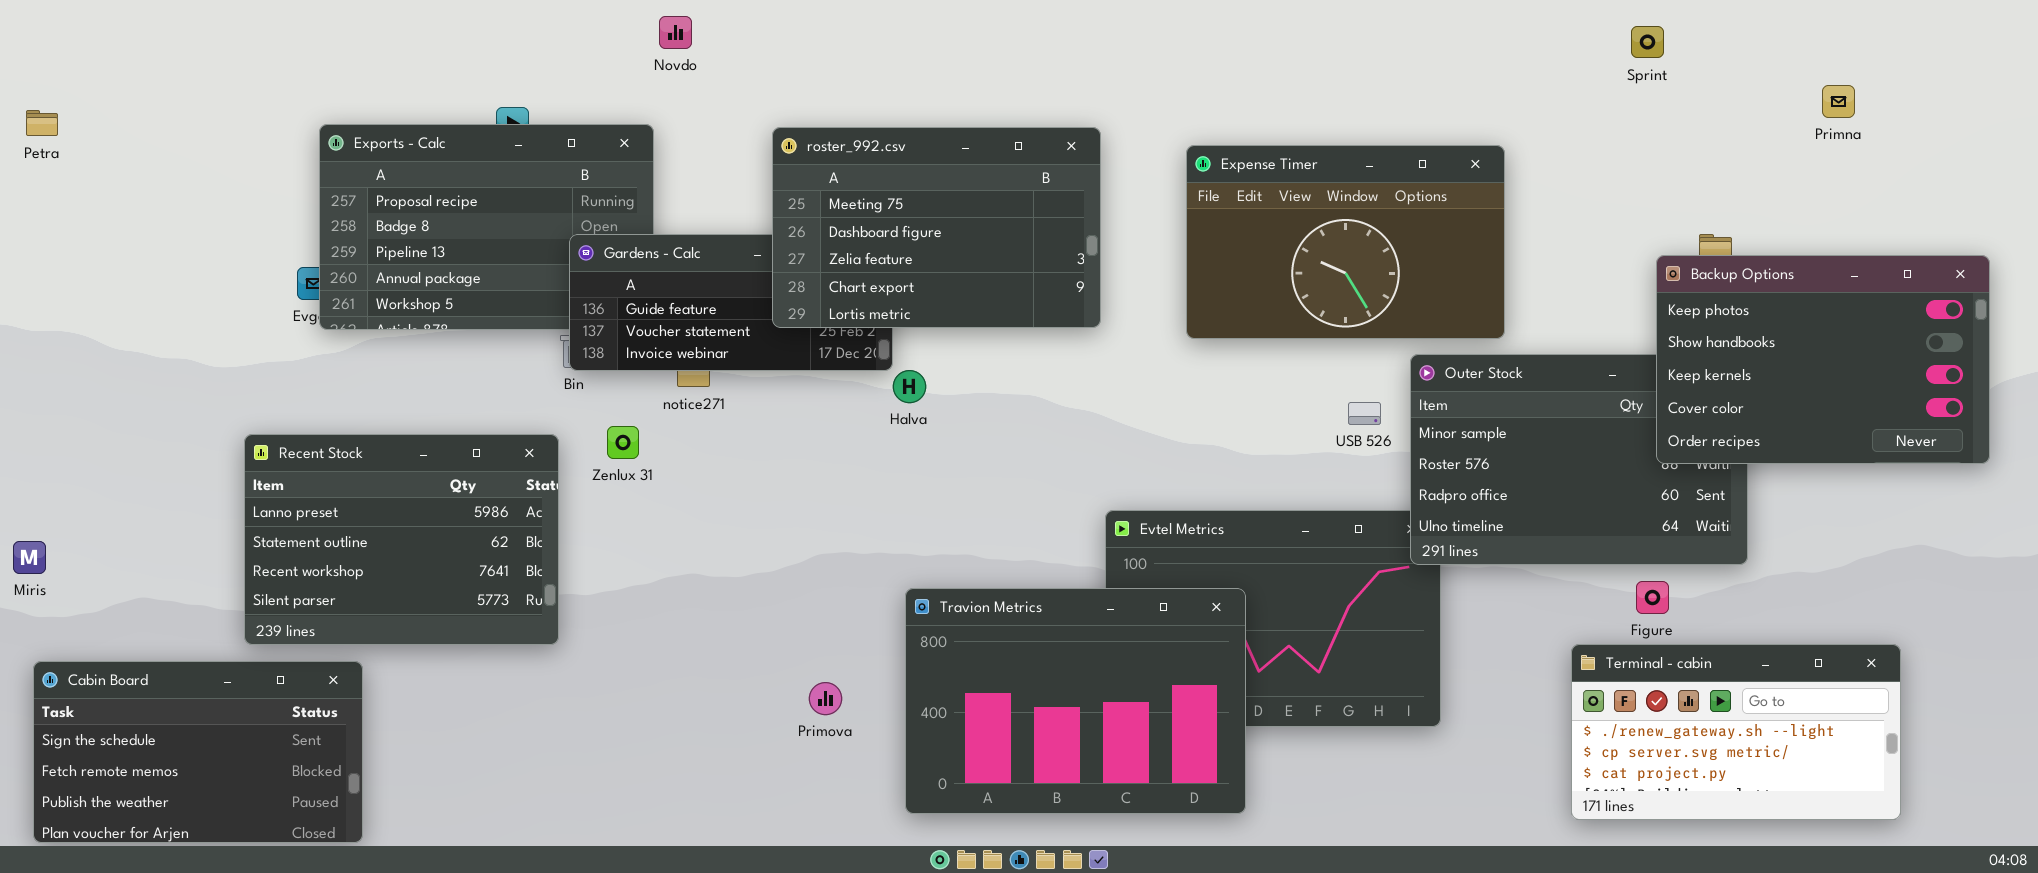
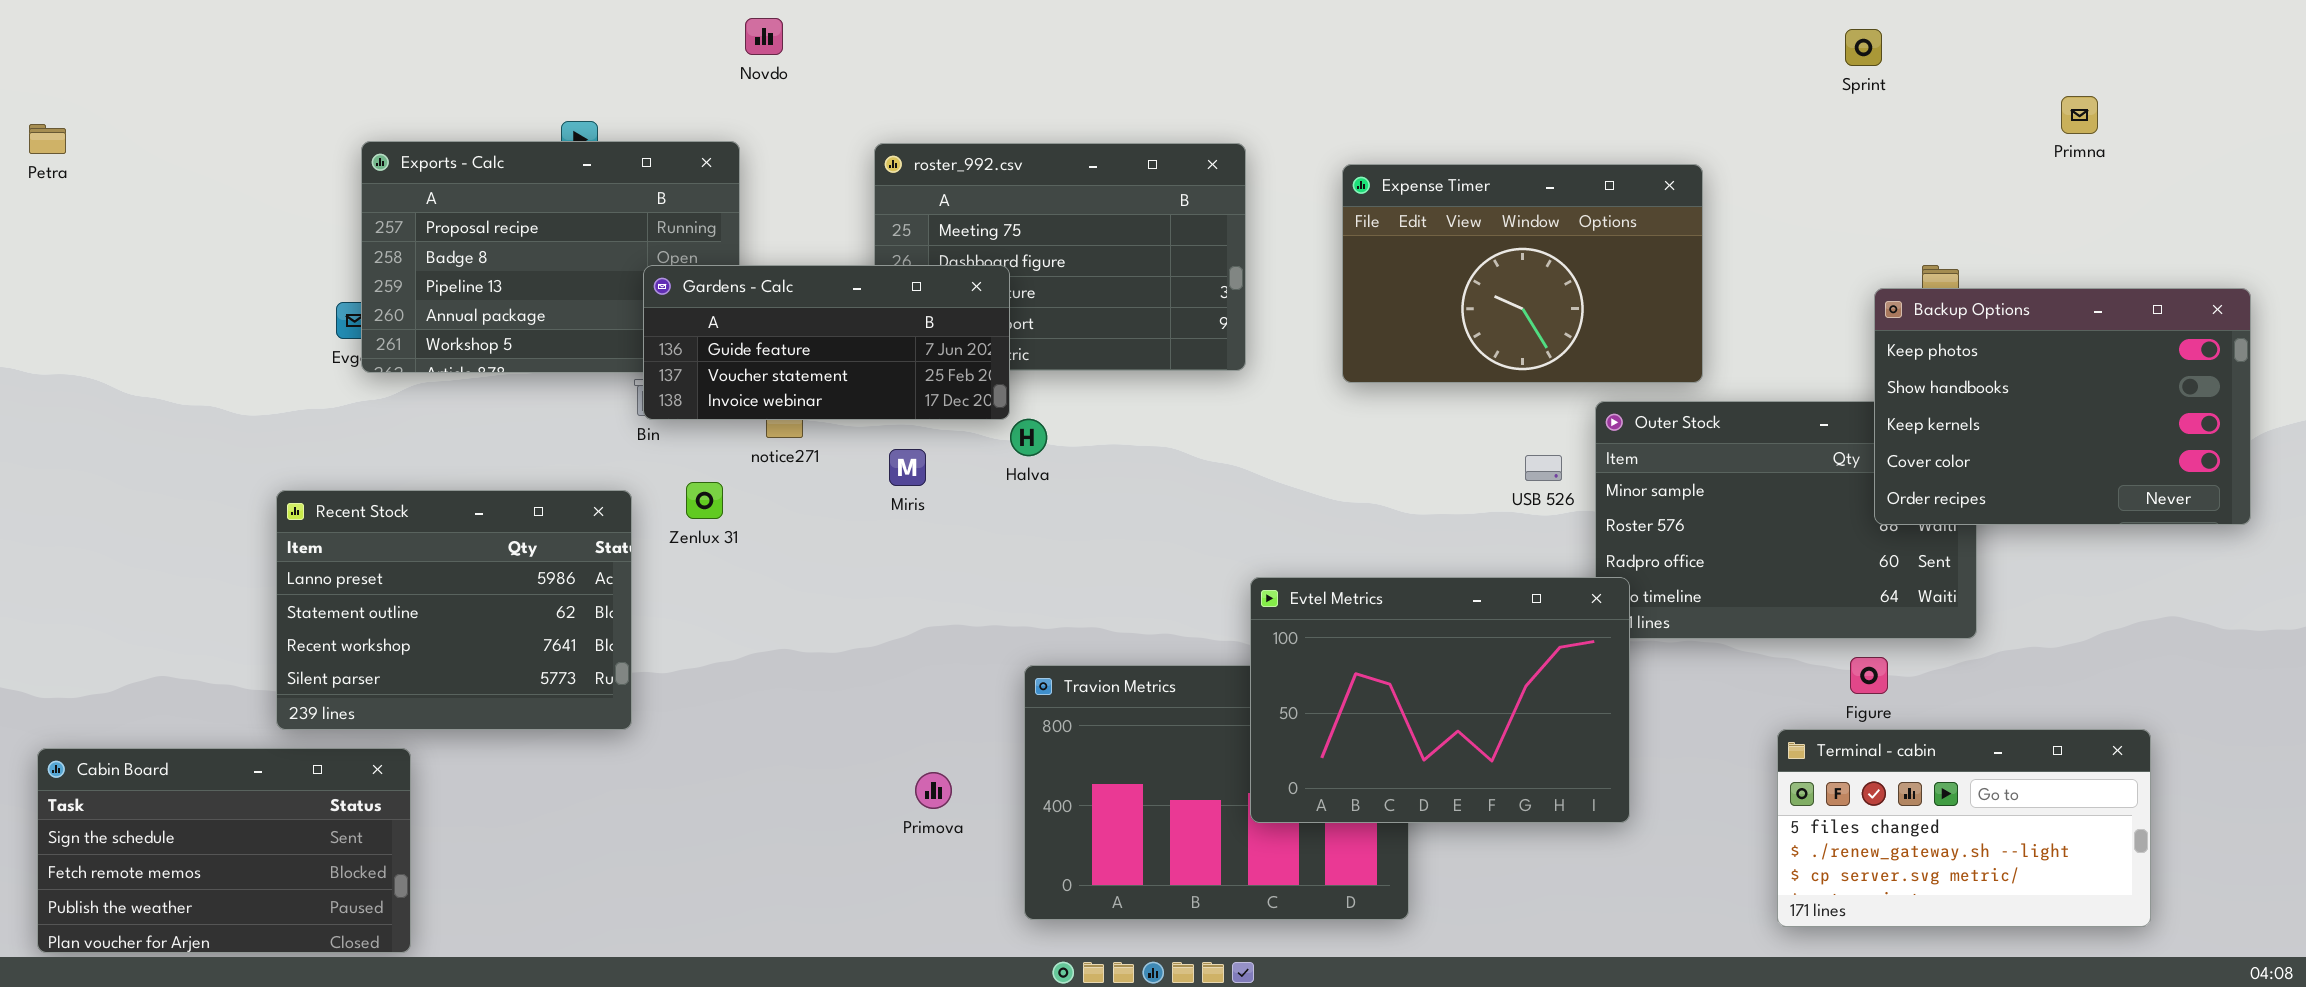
Gardens - Calc: [569,234,893,371] -> [643,265,1010,420], raised
Evtel Metrics: [1105,510,1441,727] -> [1250,577,1630,823], raised
Miris: [13,541,46,574] -> [889,449,926,486], moved
Terminal - cabin: [1571,644,1901,820] -> [1777,729,2151,927], scrolled up 1 row

